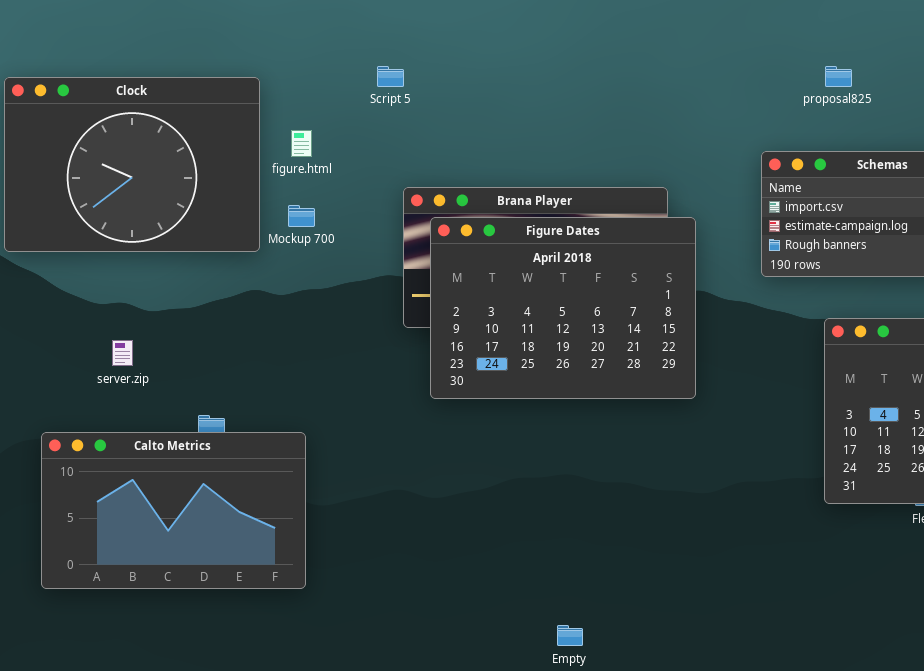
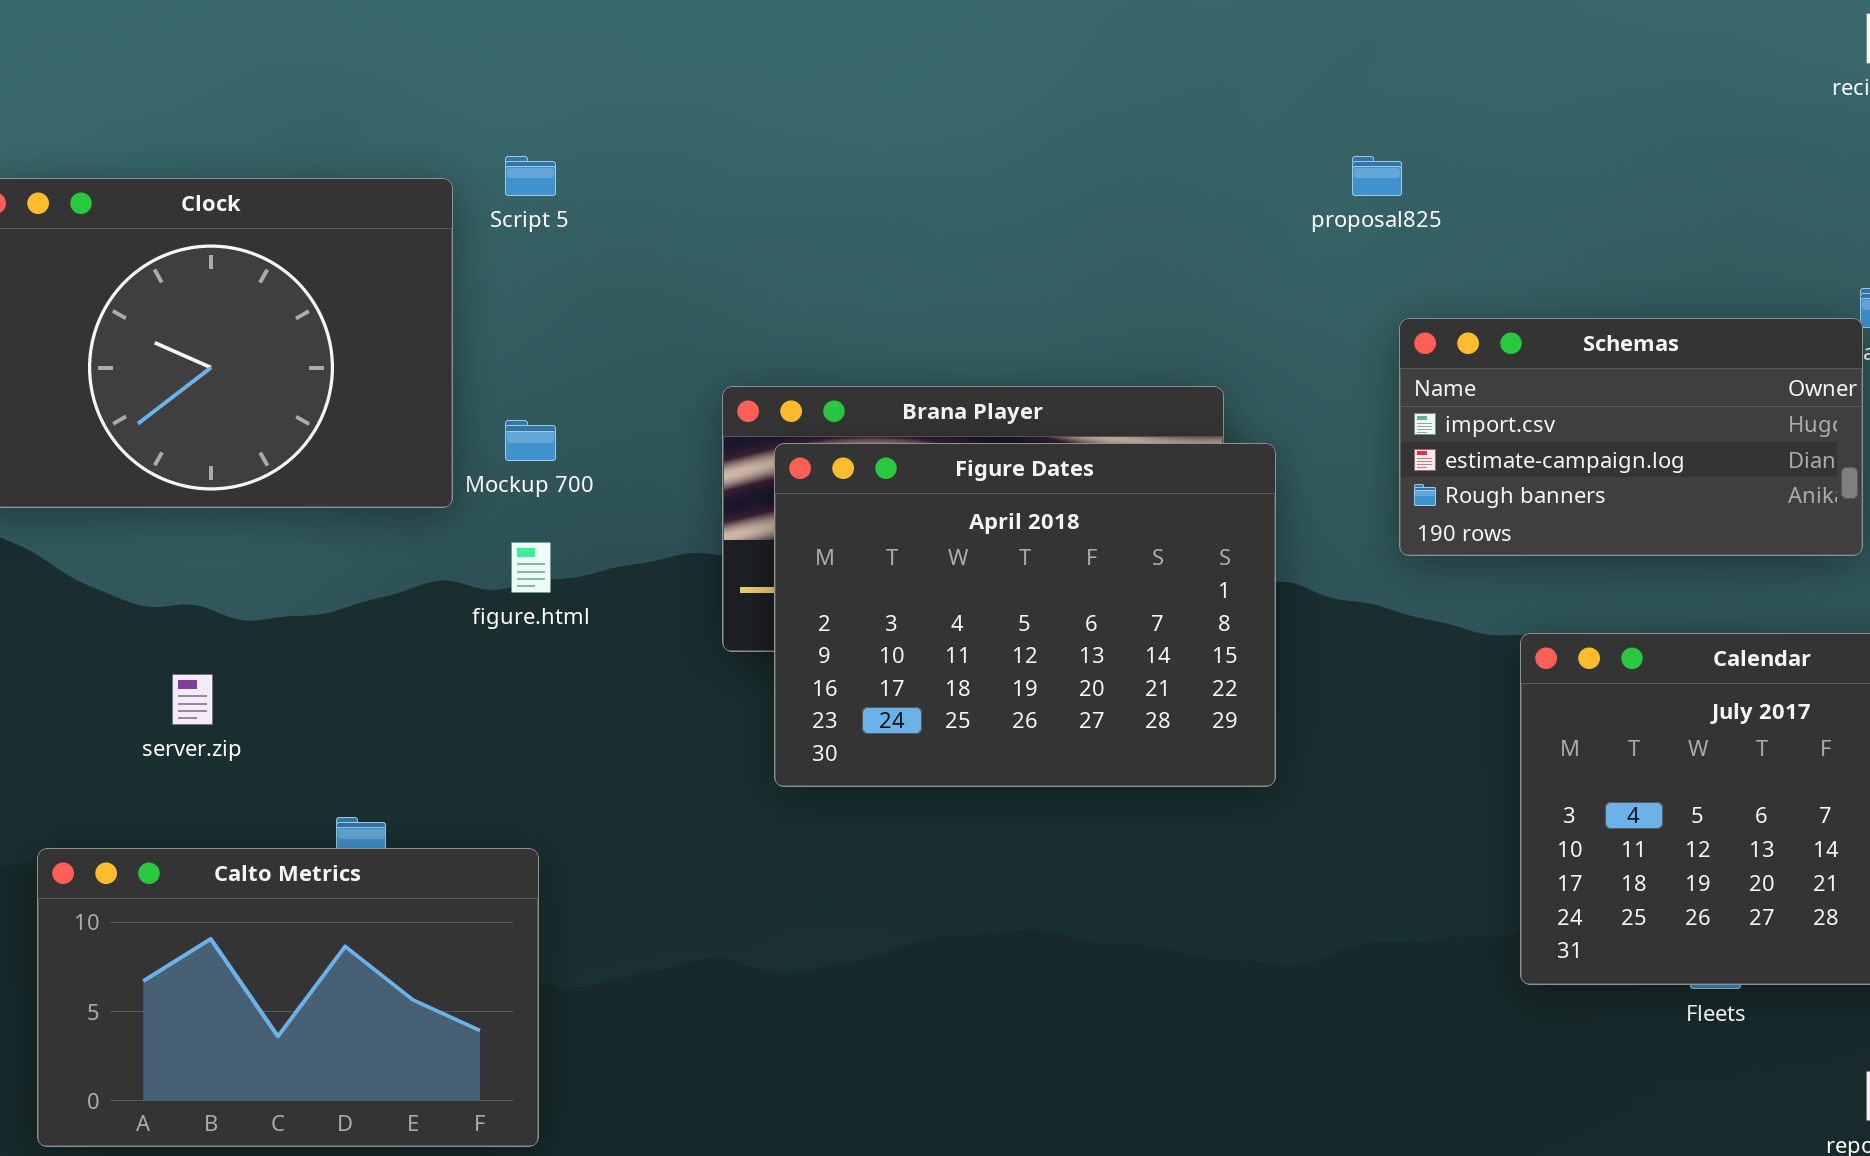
Script 5: [377,66,404,87] -> [505,156,556,196], moved
proposal825: [825,66,852,87] -> [1352,156,1402,196], moved
figure.html: [291,130,312,157] -> [511,542,551,593], moved

